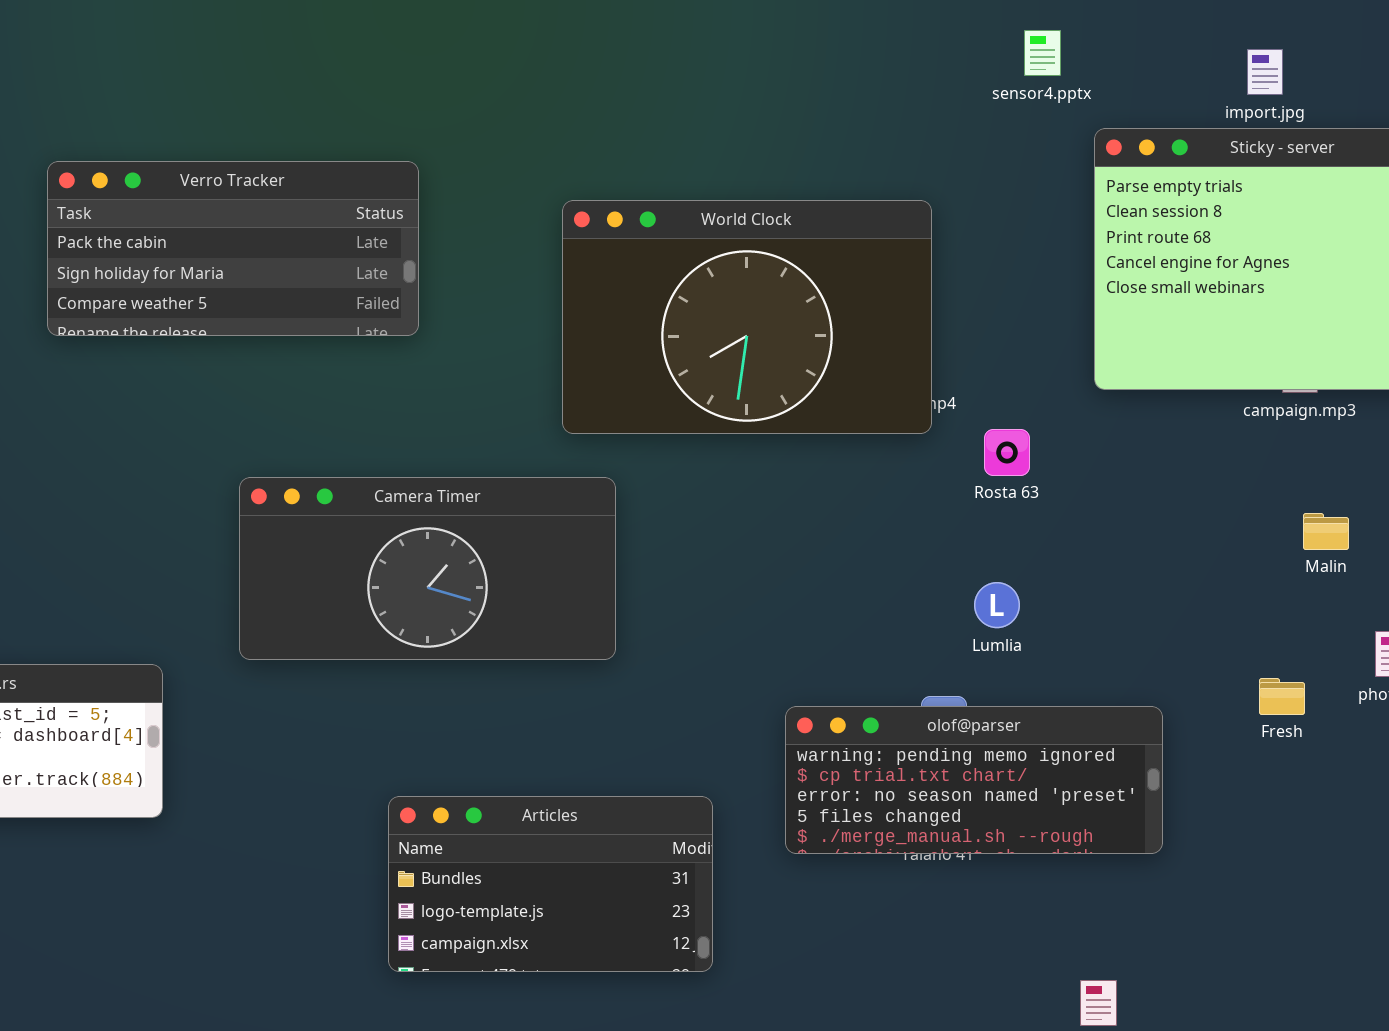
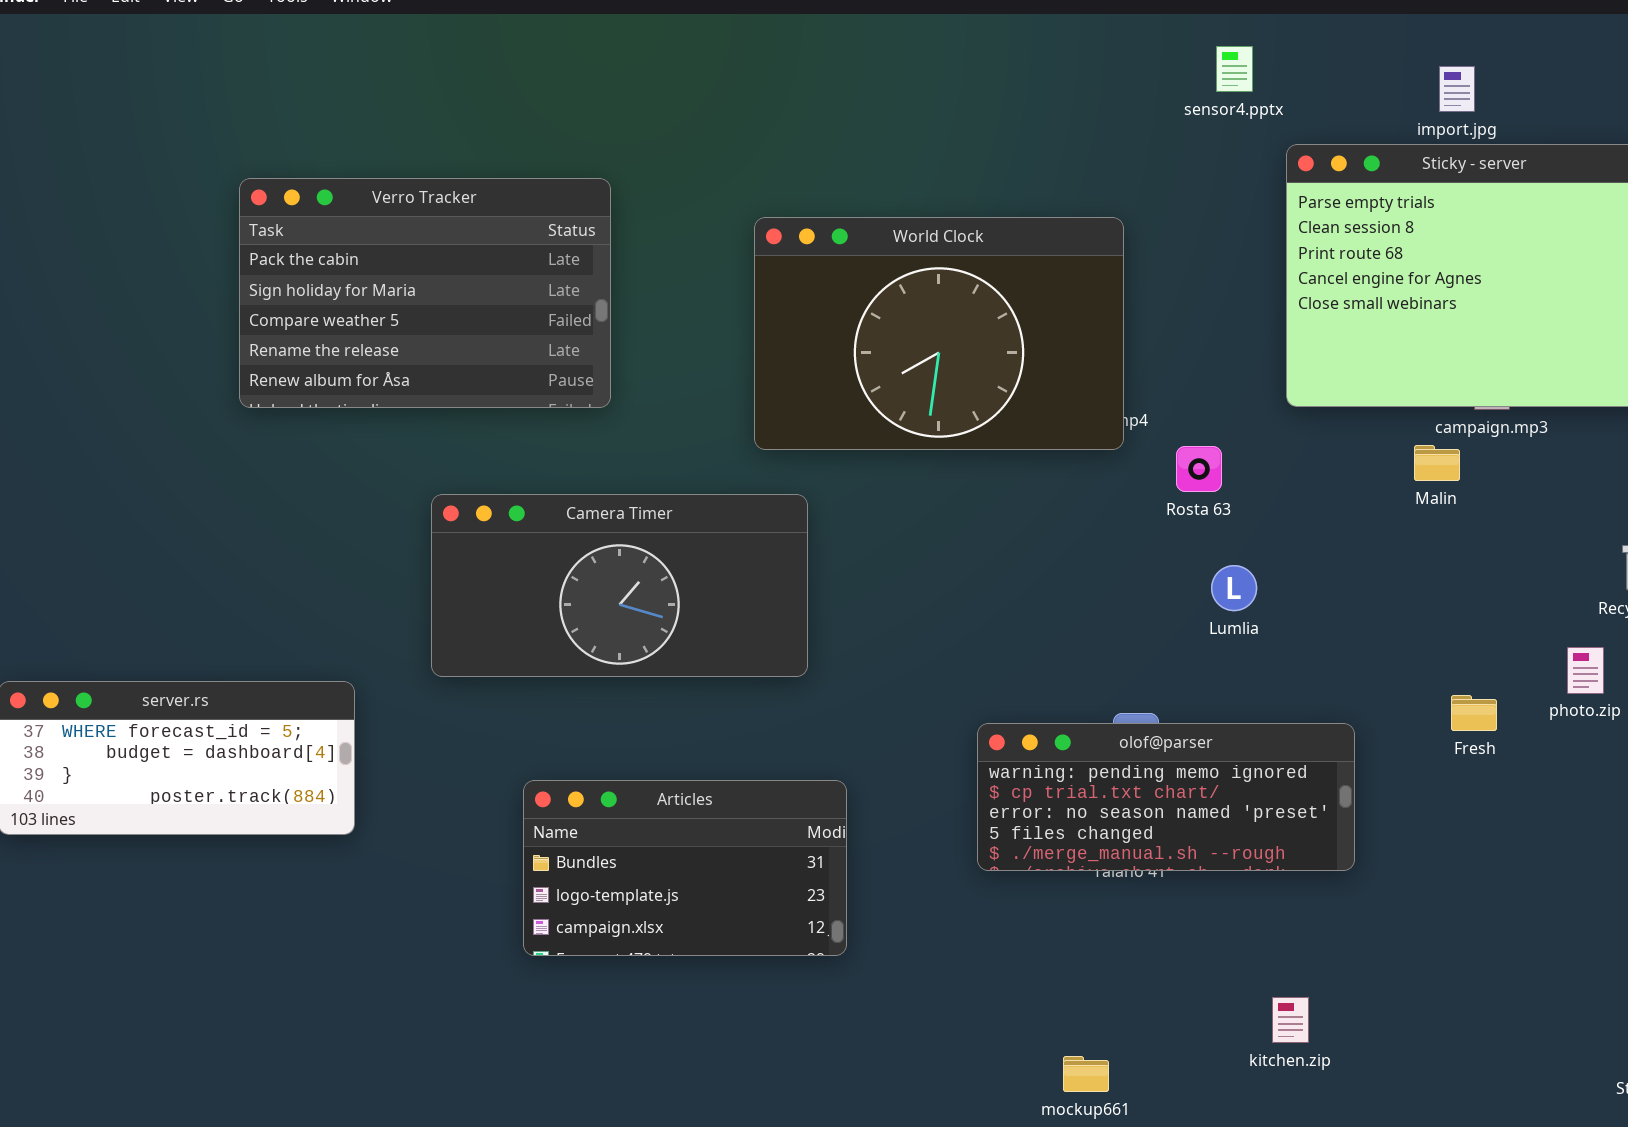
Verro Tracker: [47,161,419,336] -> [239,178,611,408], resized
Malin: [1303,513,1349,550] -> [1414,445,1460,481], moved
Lumlia: [974,582,1020,628] -> [1211,565,1257,611], moved
Articles: [388,796,713,972] -> [523,780,847,956], moved

